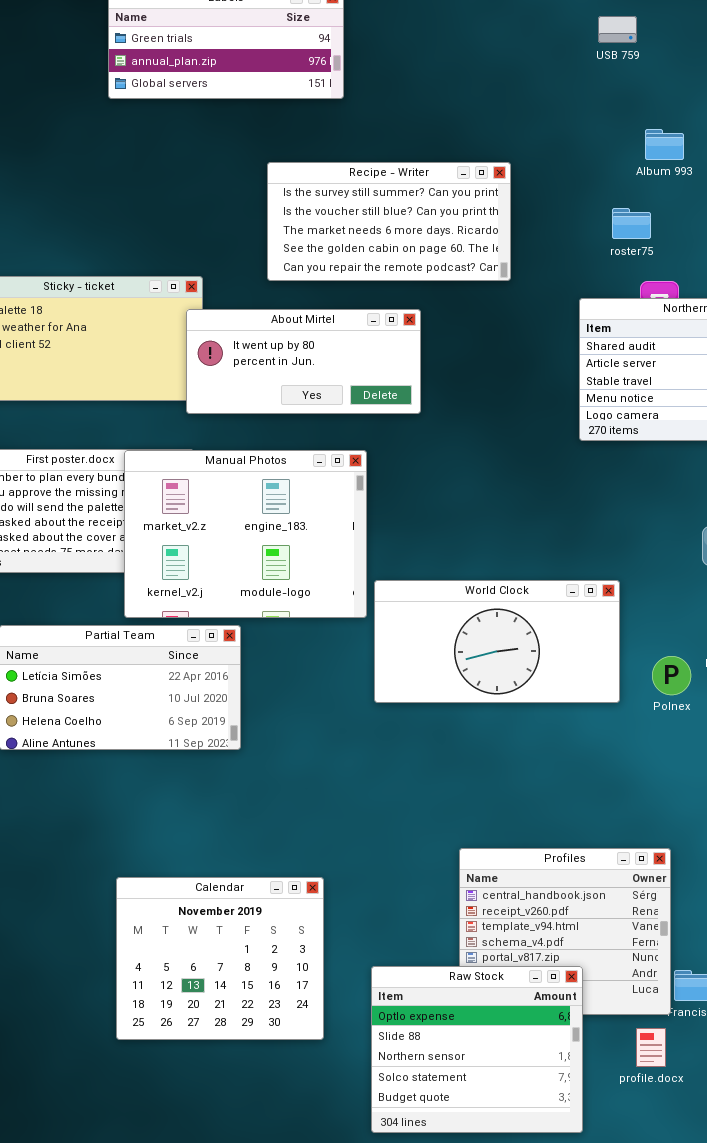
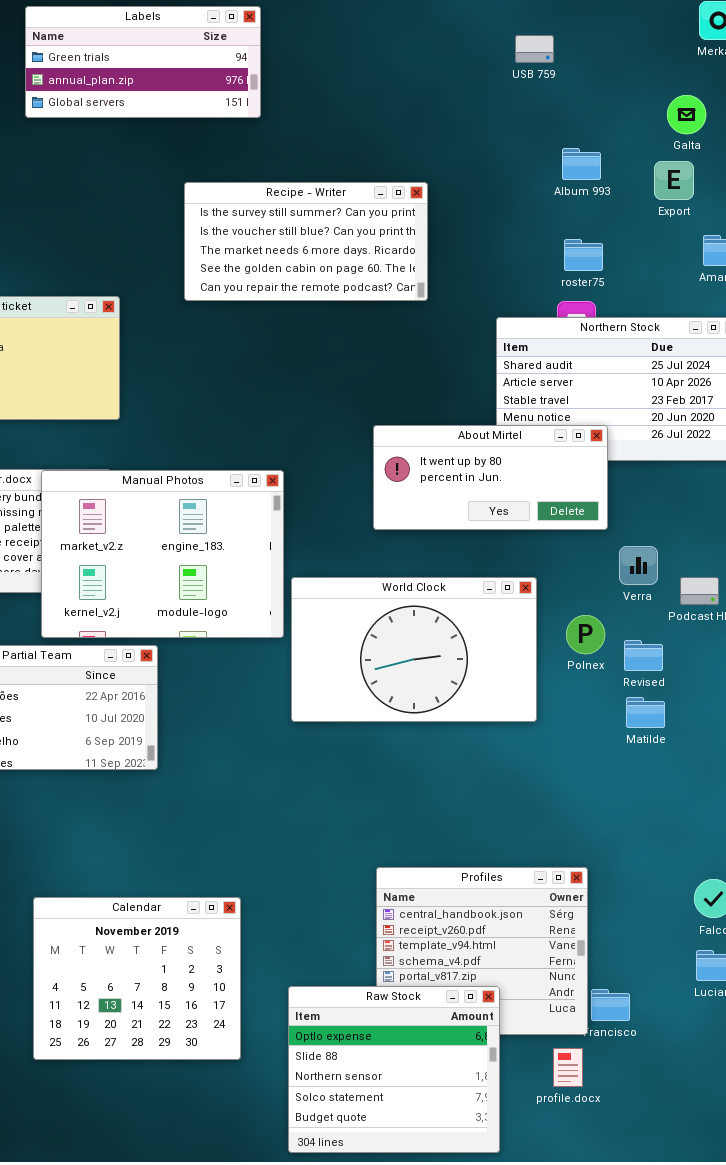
roster75: [612,208,651,239] -> [564,239,603,271], moved
About Mirtel: [186,309,421,414] -> [373,425,608,530], moved
World Clock: [374,580,620,703] -> [291,577,537,722], resized
Polnex: [652,656,691,695] -> [566,615,605,654], moved

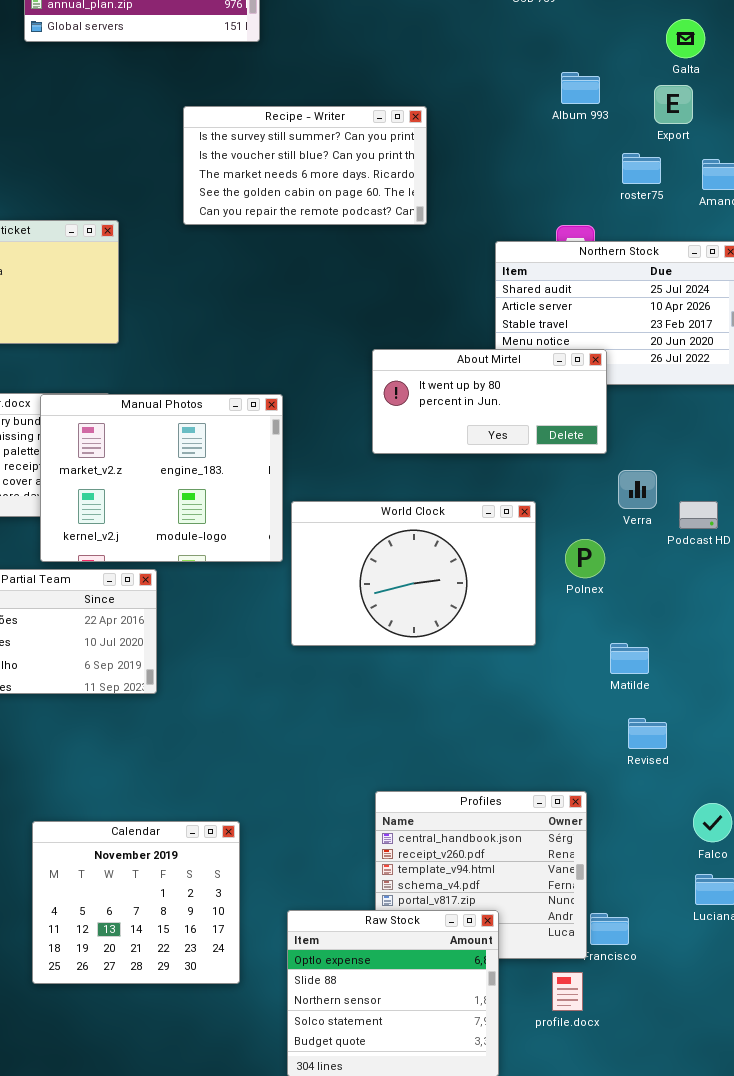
roster75: [564,239,603,271] -> [622,153,661,184], moved
Revised: [624,640,663,671] -> [628,718,667,749], moved
Matilde: [626,697,665,728] -> [610,643,649,674], moved

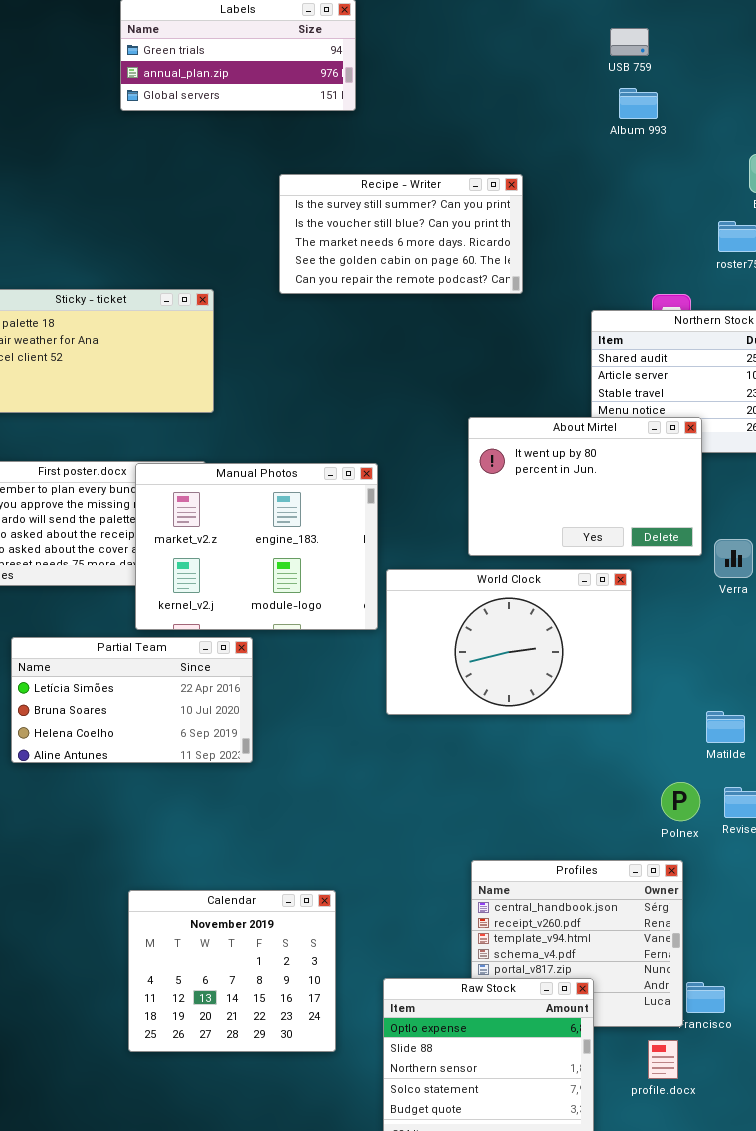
Album 993: [561,72,600,104] -> [619,88,658,119], moved
About Mirtel: [372,349,607,454] -> [468,417,702,556], resized
Polnex: [565,539,605,578] -> [661,782,700,821], moved

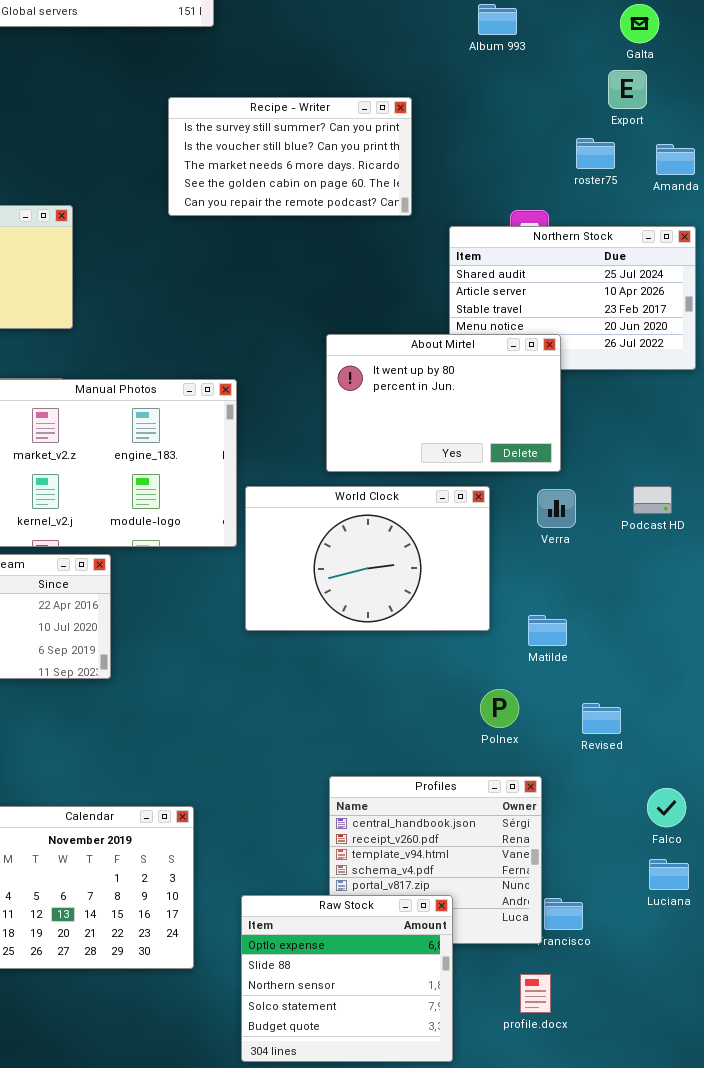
Recipe - Writer: [279,174,523,294] -> [168,97,412,216], moved
Verra: [714,539,753,578] -> [537,489,576,528], moved
Matilde: [706,711,745,743] -> [528,615,567,646], moved
Polnex: [661,782,700,821] -> [480,689,519,728], moved
profile.docx: [648,1040,678,1079] -> [520,974,551,1013], moved

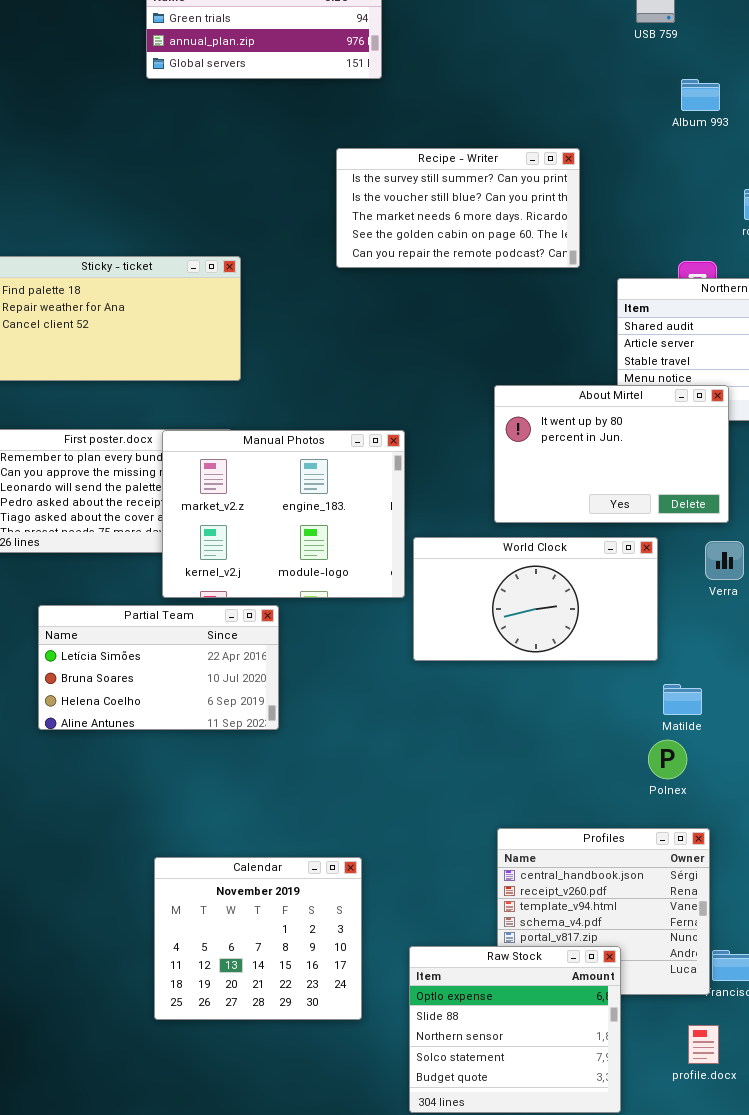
Album 993: [478,4,517,35] -> [681,79,720,111], moved
World Clock: [245,486,490,631] -> [413,537,658,661], resized
Matilde: [528,615,567,646] -> [663,684,702,715], moved

